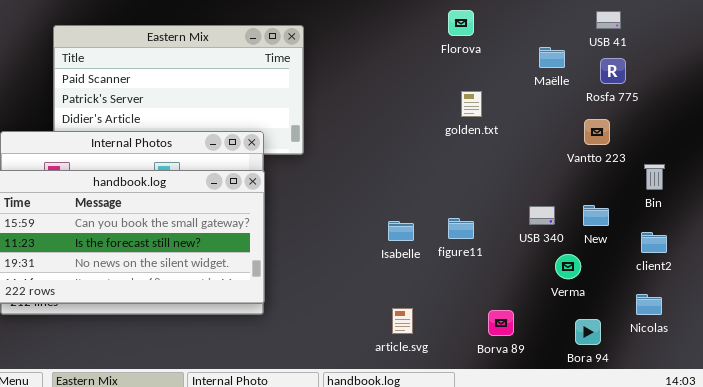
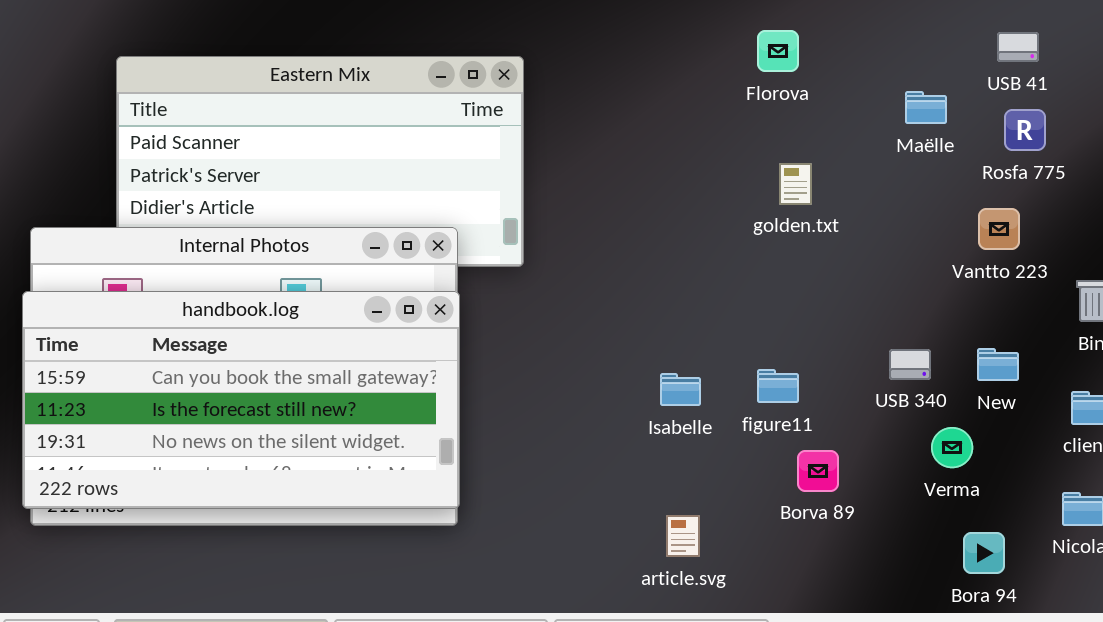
Borva 89: [488,310,514,336] -> [797,450,839,492], moved

